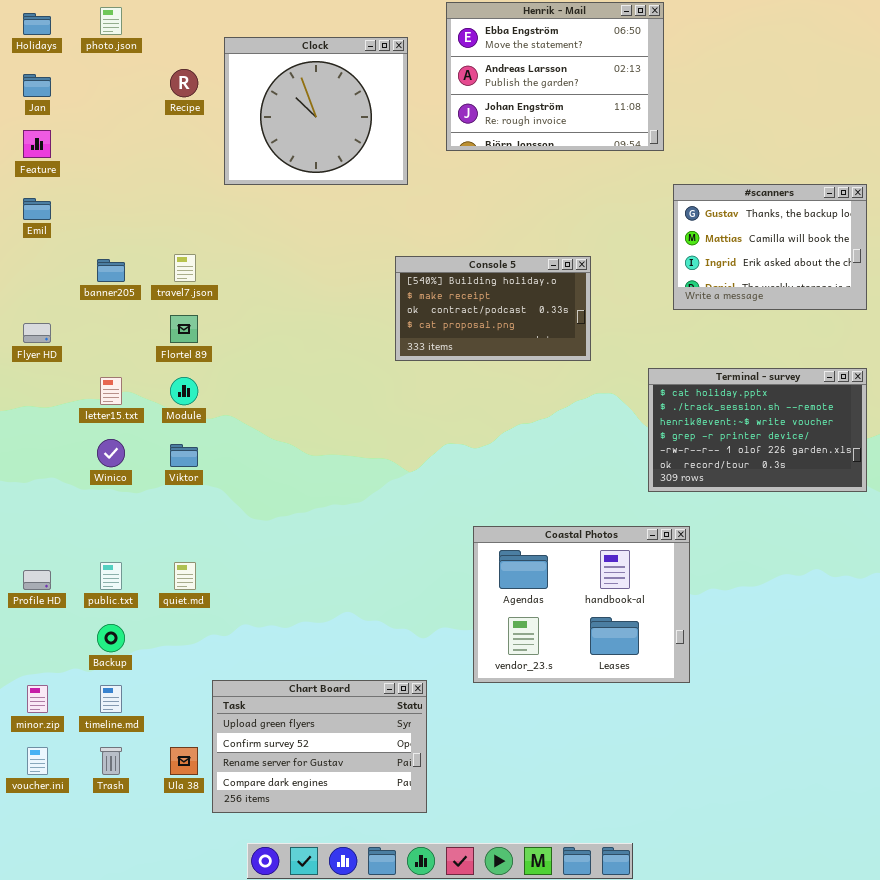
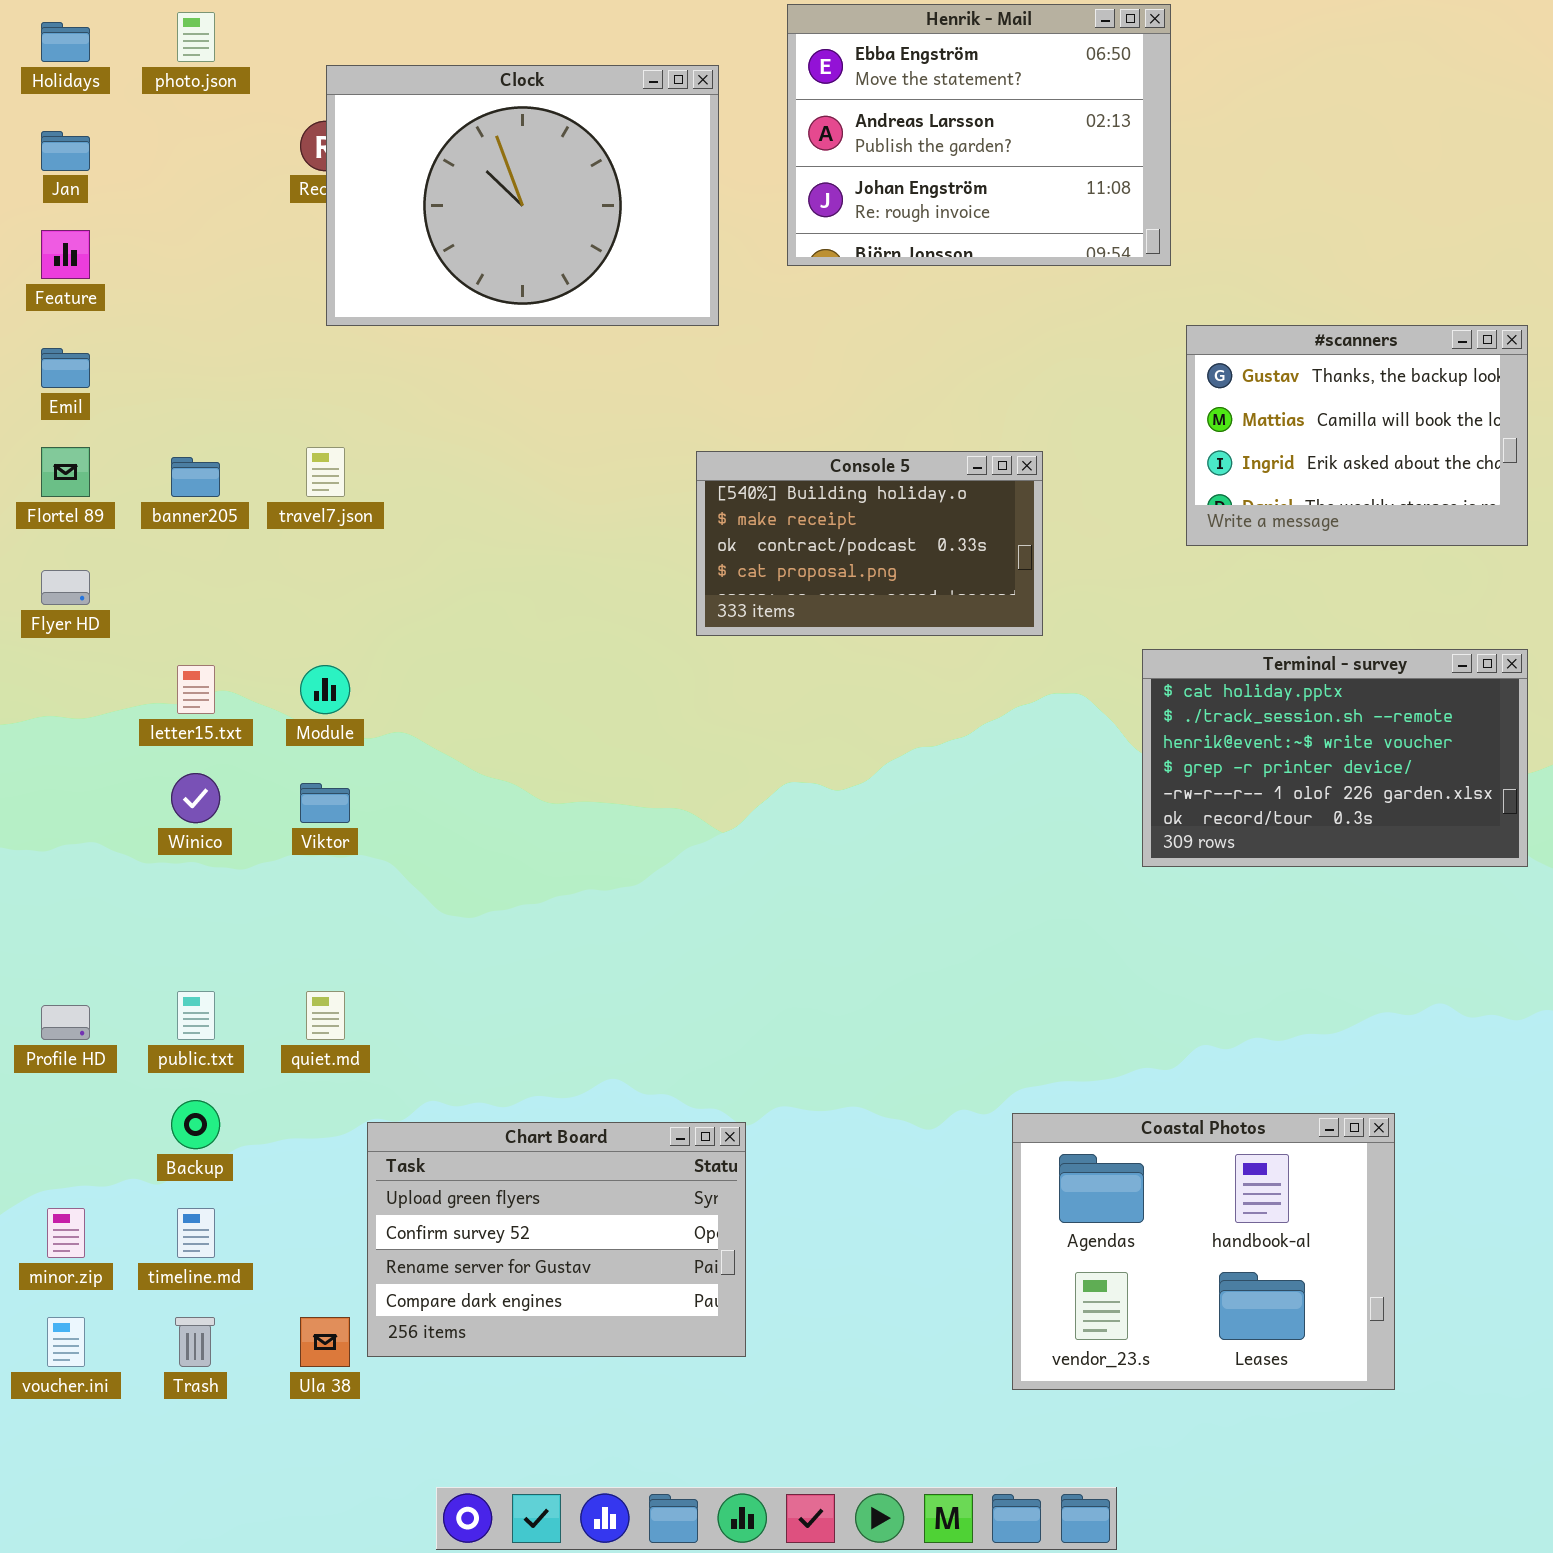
Clock: [224,37,408,185] -> [326,65,719,326], resized
Flortel 89: [170,315,198,343] -> [41,447,90,497], moved
Coastal Photos: [473,526,690,683] -> [1012,1113,1395,1390], moved
Chart Board: [212,680,427,813] -> [367,1122,746,1357], moved

